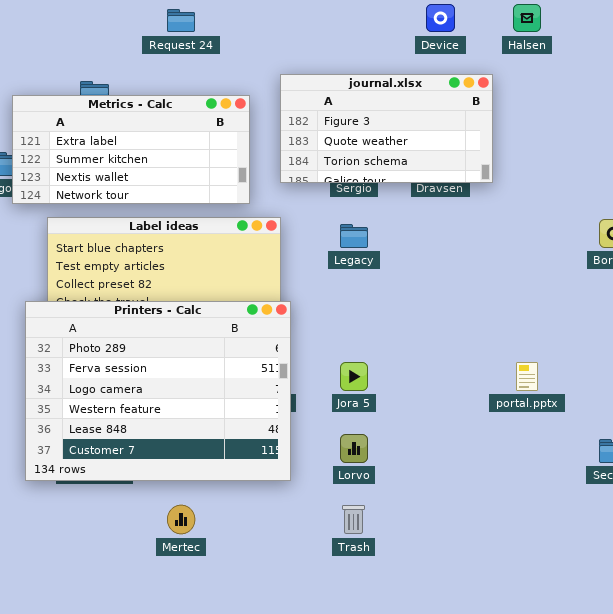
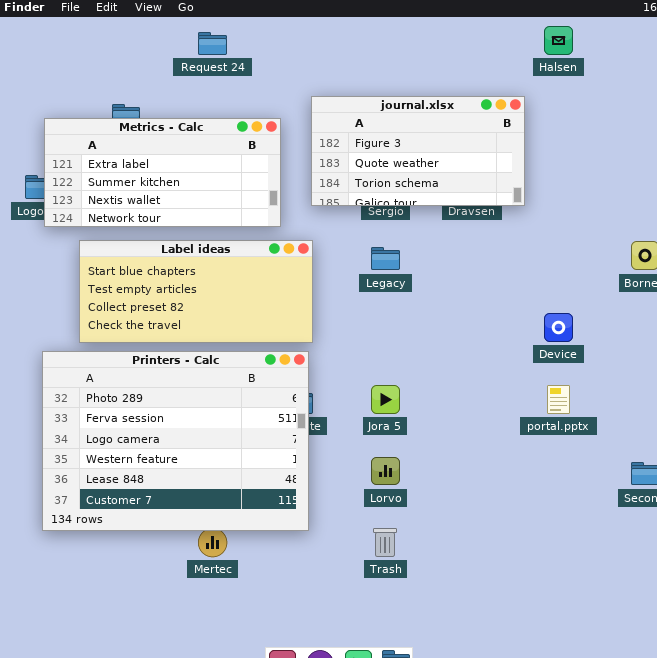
Device: [426,4,455,32] -> [544,313,573,342], moved
Printers - Calc: [25,301,291,481] -> [42,351,309,531], moved

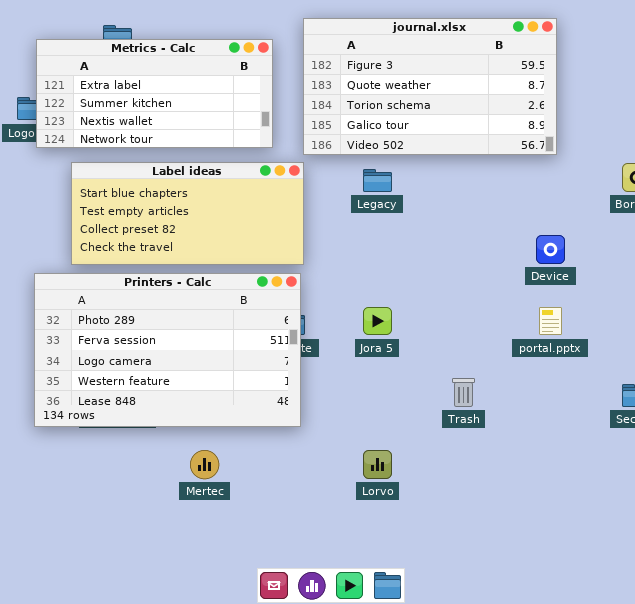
journal.xlsx: [311,96,525,206] -> [303,18,557,155], resized
Printers - Calc: [42,351,309,531] -> [34,273,301,427], resized
Lorvo: [371,457,400,485] -> [363,450,392,479], moved
Trash: [373,528,397,557] -> [452,378,475,407], moved

